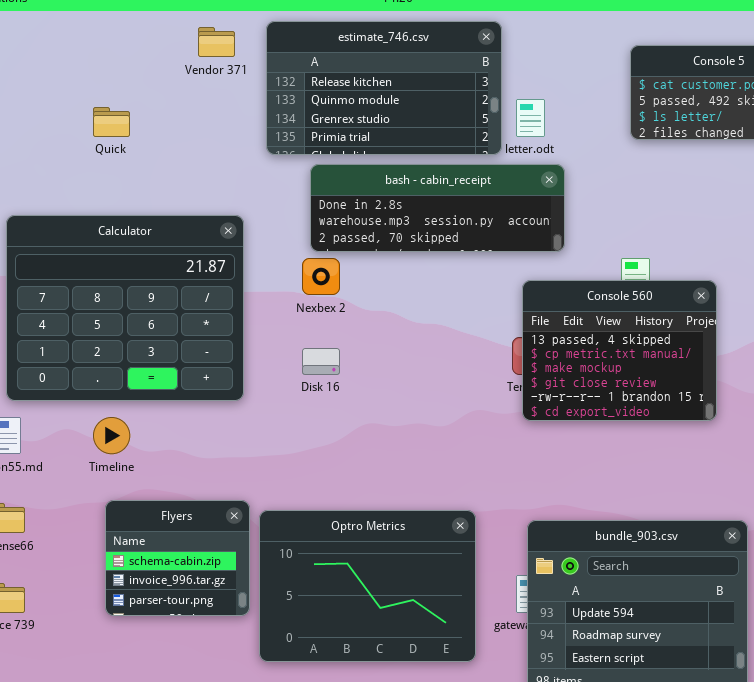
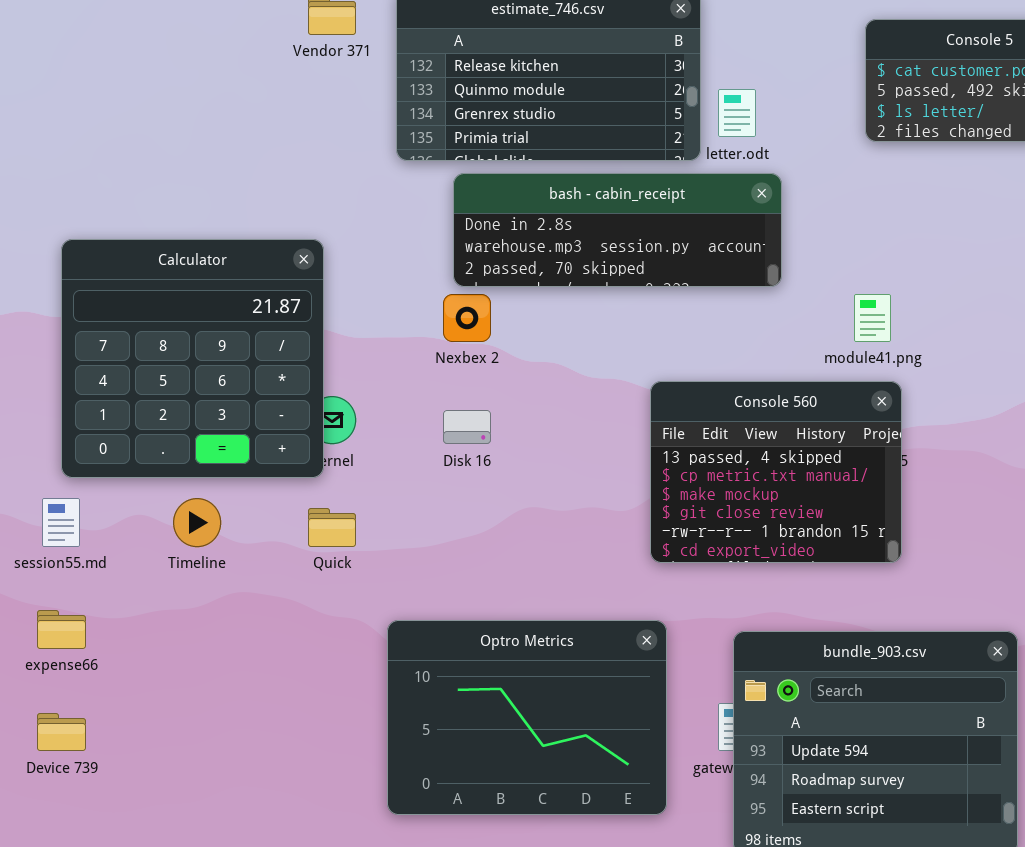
Quick: [93,107,130,137] -> [308,508,356,547], moved
Calculator: [6,215,244,401] -> [61,239,324,478], resized
Console 560: [522,280,717,421] -> [650,381,902,563], moved
Flyers: [105,500,250,616] -> none, closed

